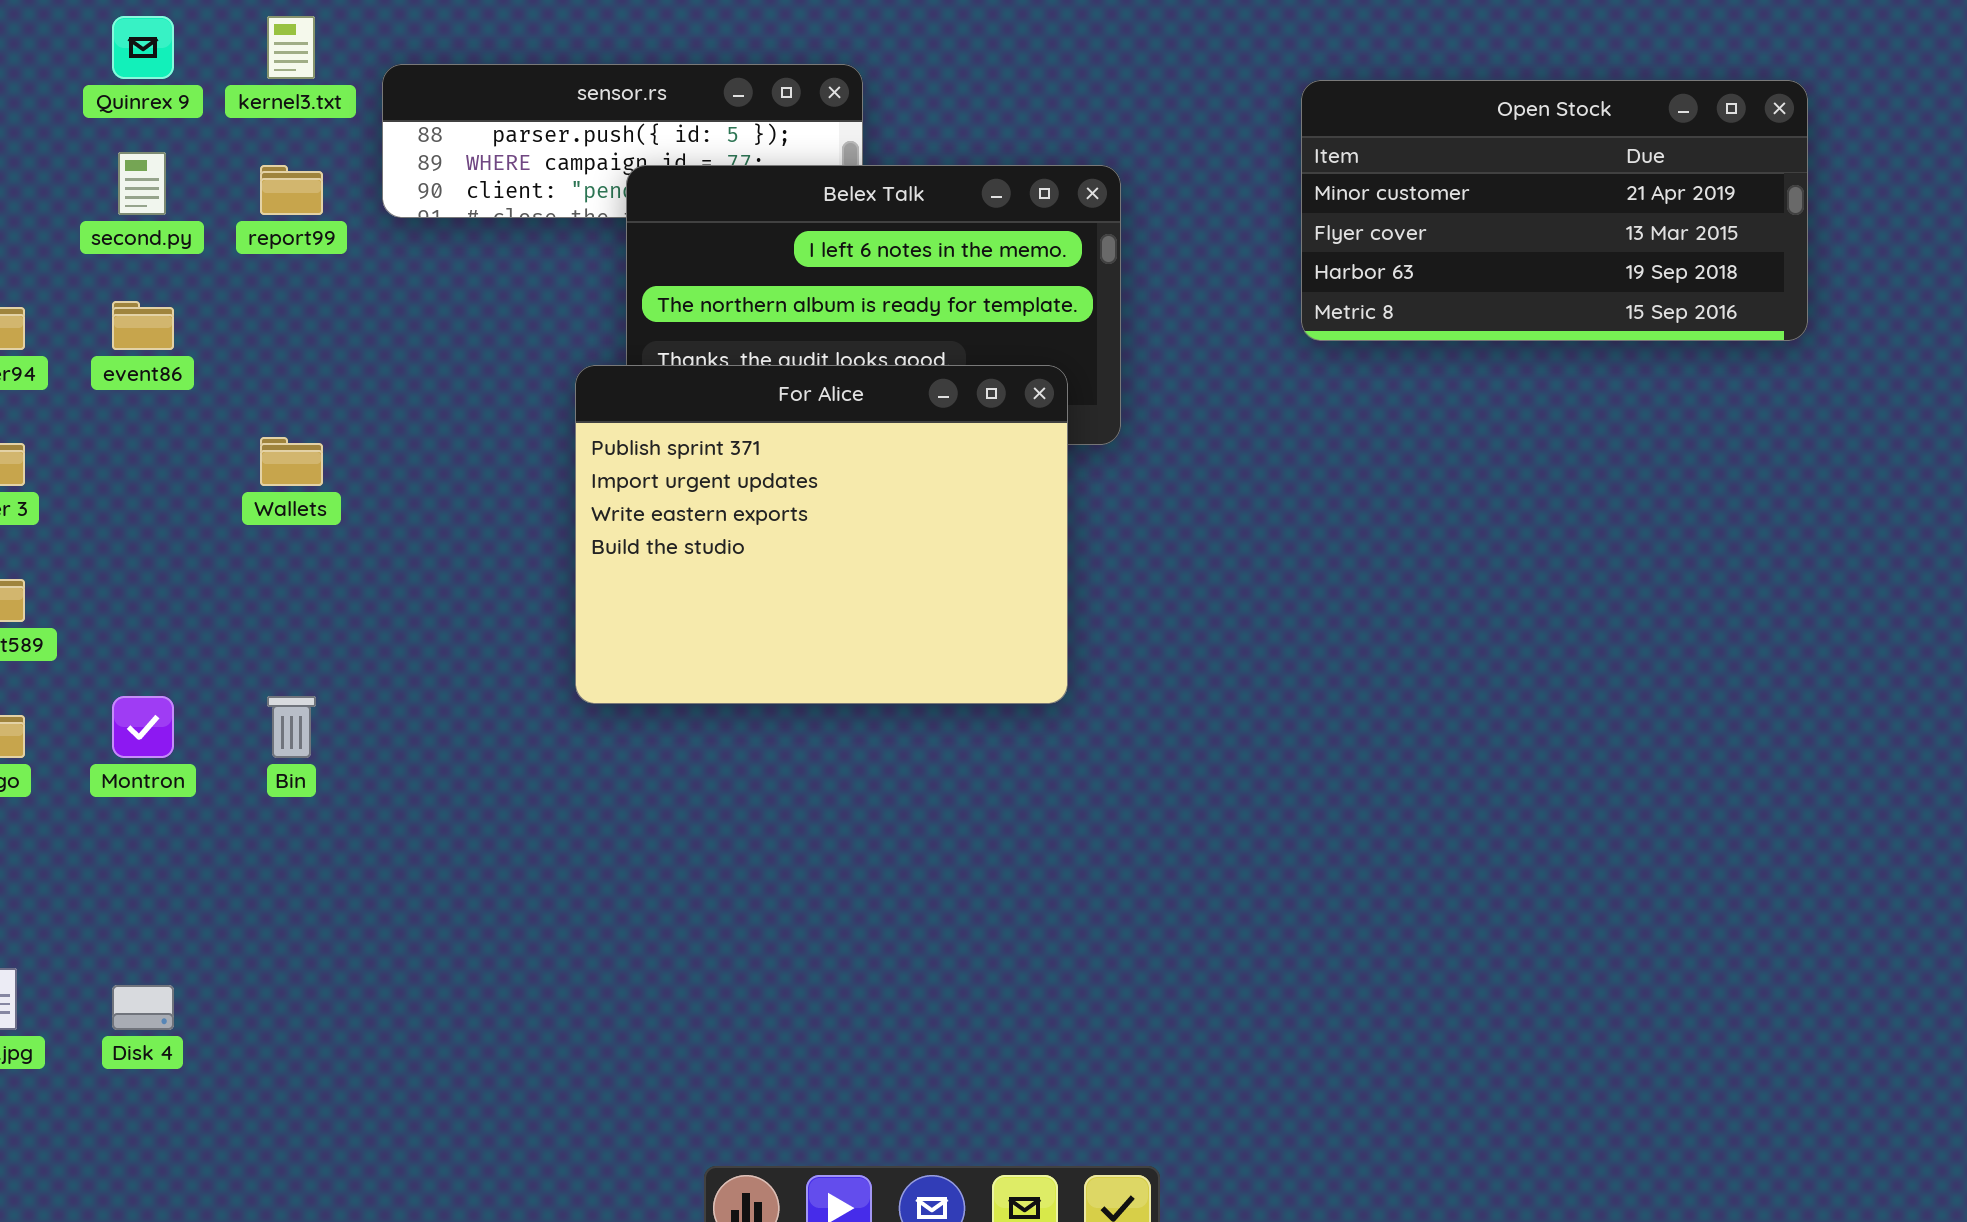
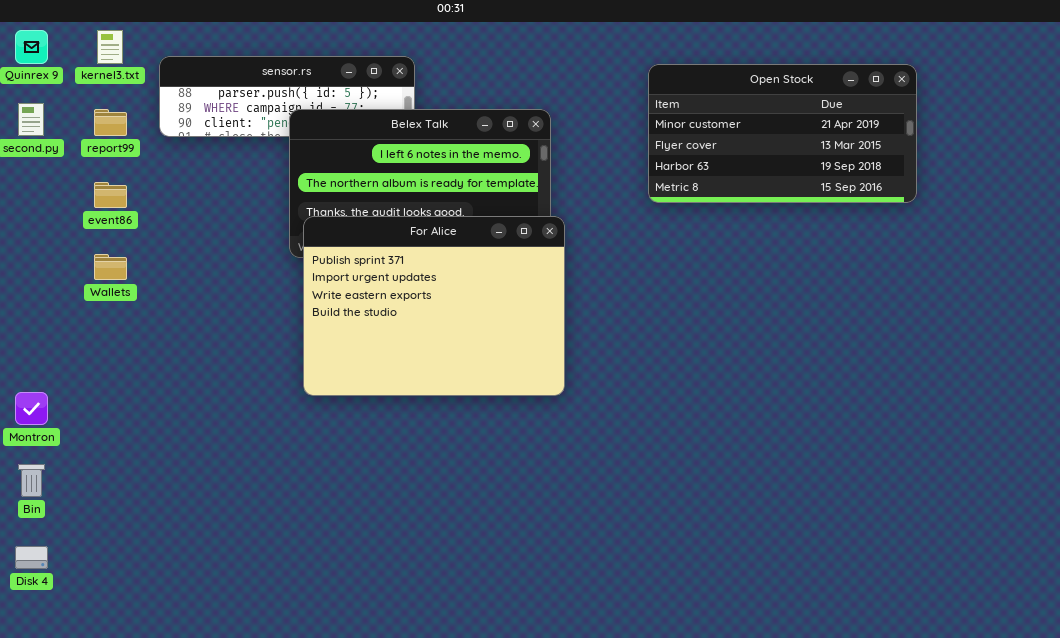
event86: [112,301,174,350] -> [94,182,127,208], moved
For Alice: [575,365,1068,704] -> [303,216,565,396], moved
Bin: [267,696,316,758] -> [18,464,45,497], moved

